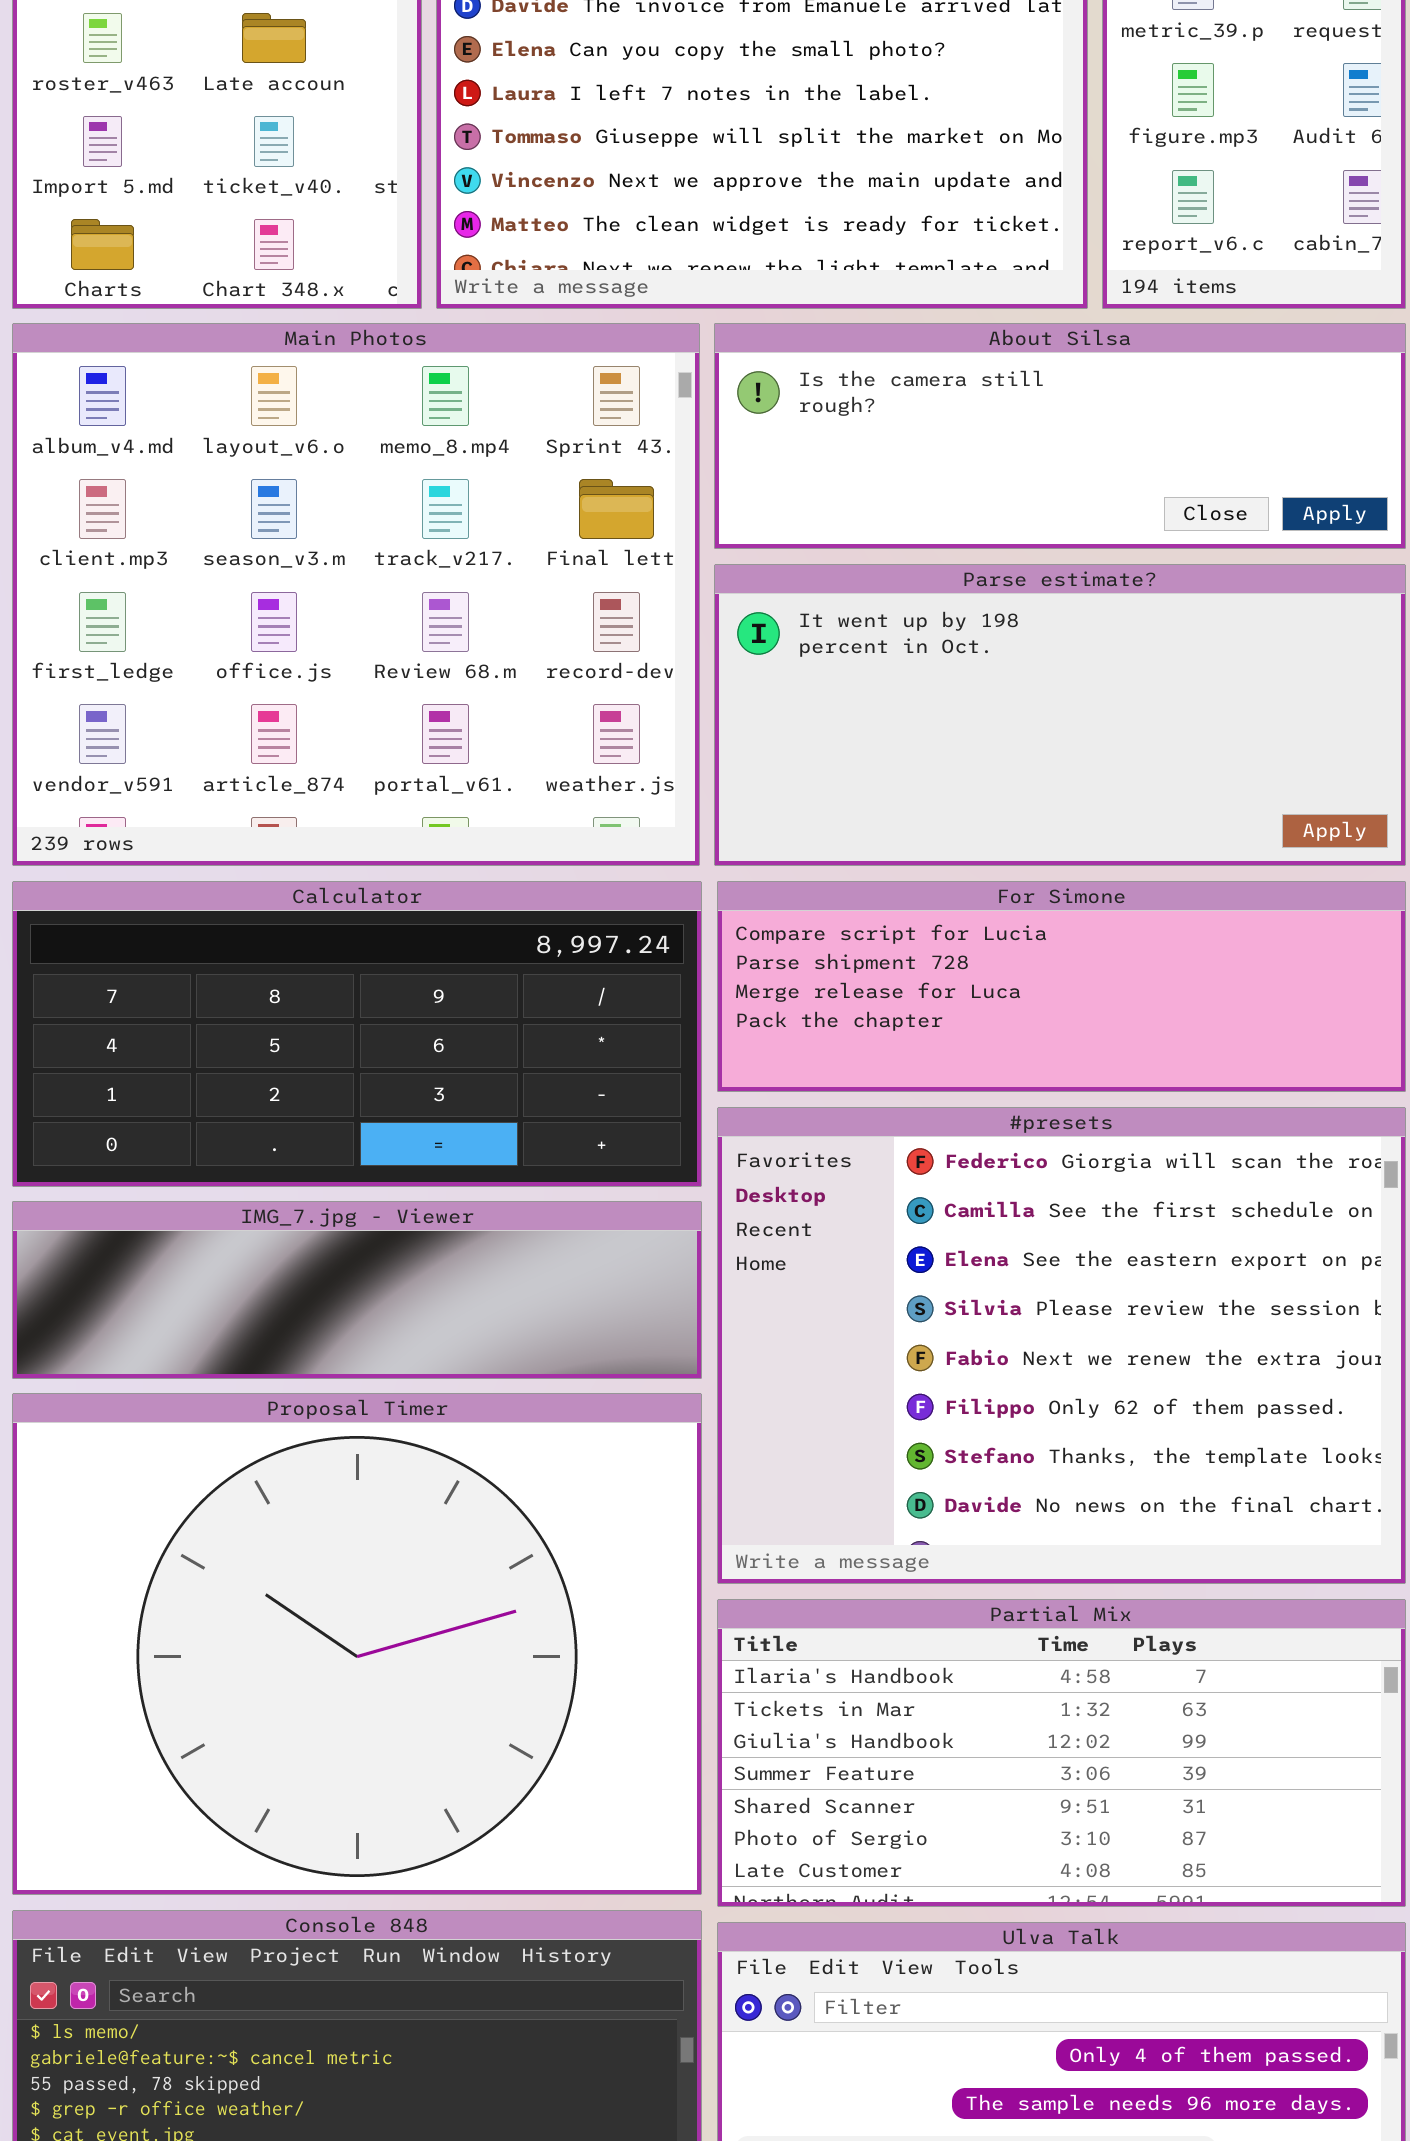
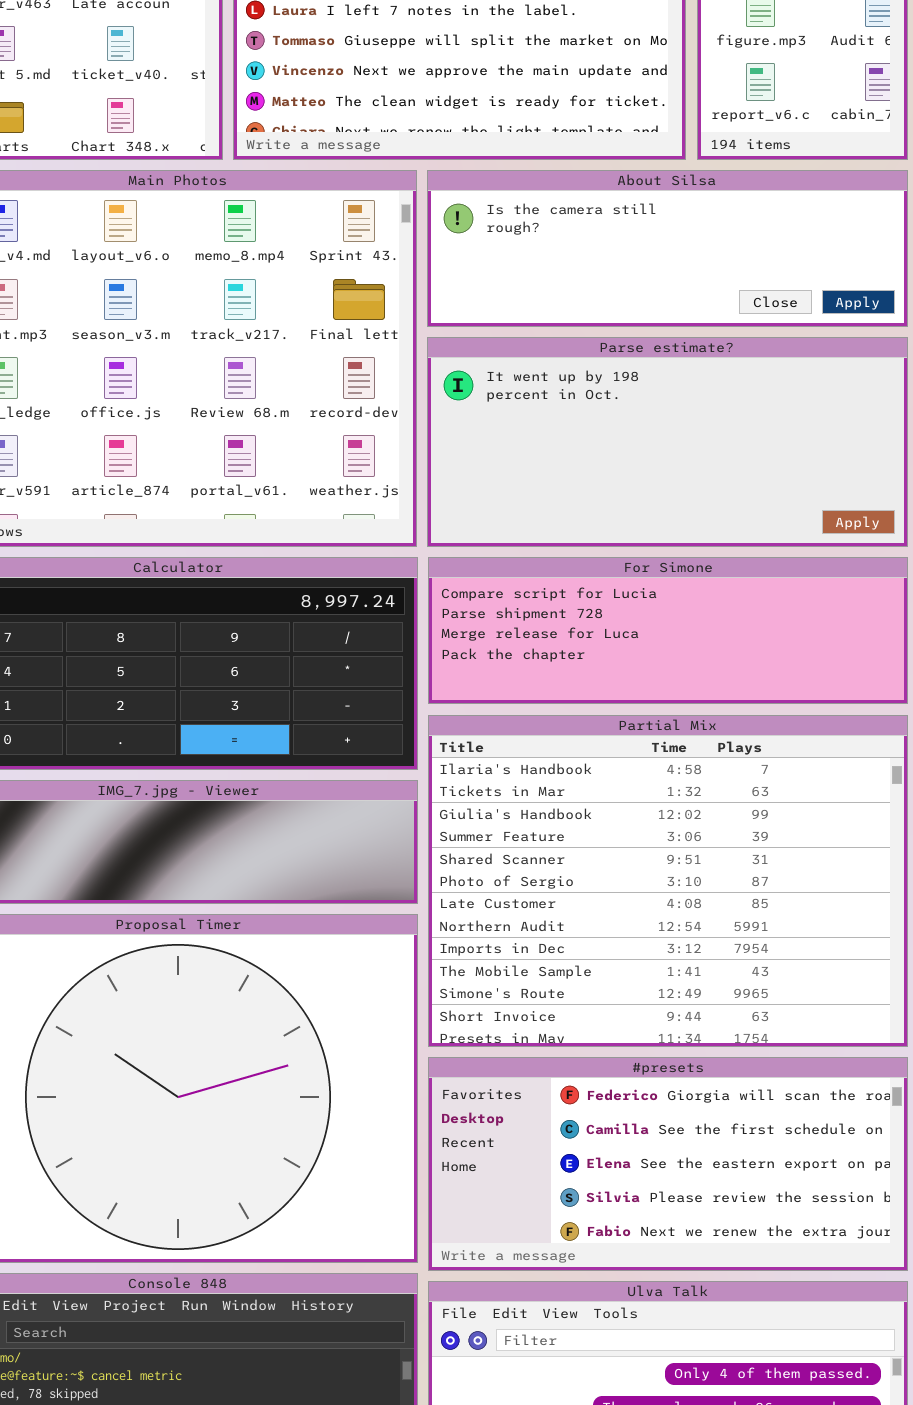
#presets: [717,1107,1406,1584] -> [428,1057,908,1271], moved, resized
Partial Mix: [717,1599,1406,1907] -> [428,715,908,1047], moved, resized

